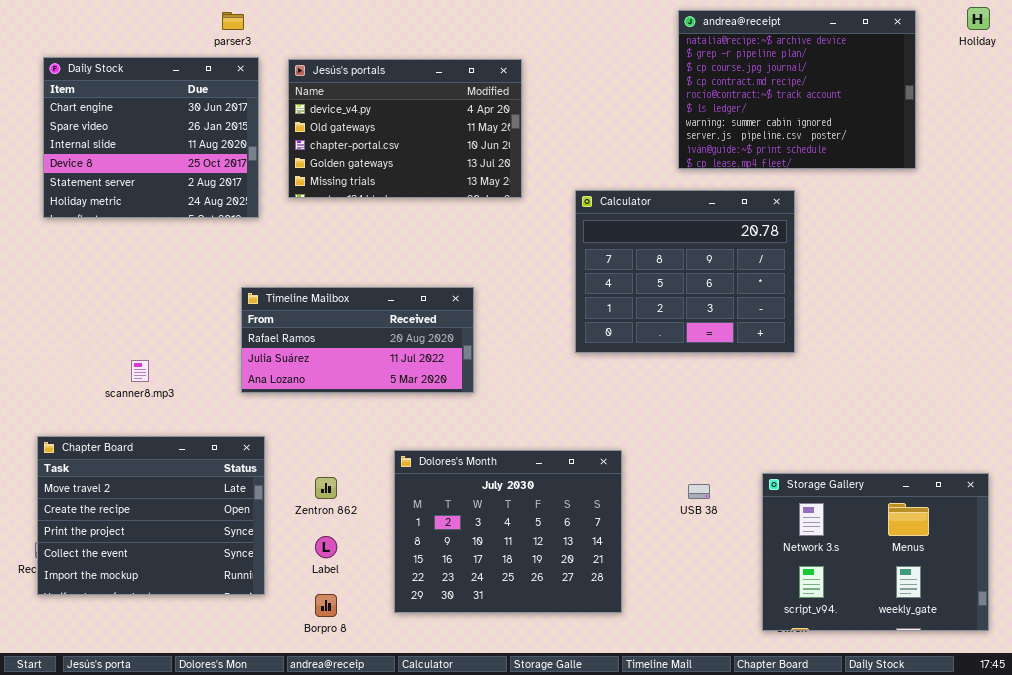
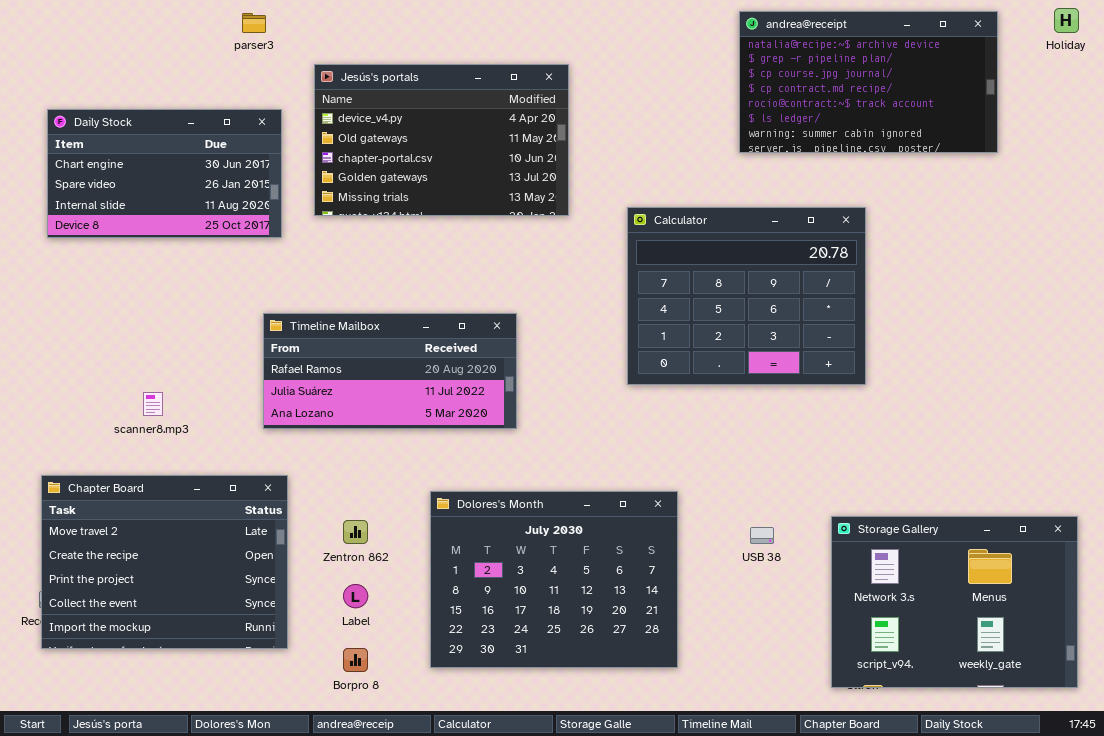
andrea@receipt: [678,10,916,169] -> [739,11,998,153], resized
Daily Stock: [43,57,259,218] -> [47,109,282,238], resized

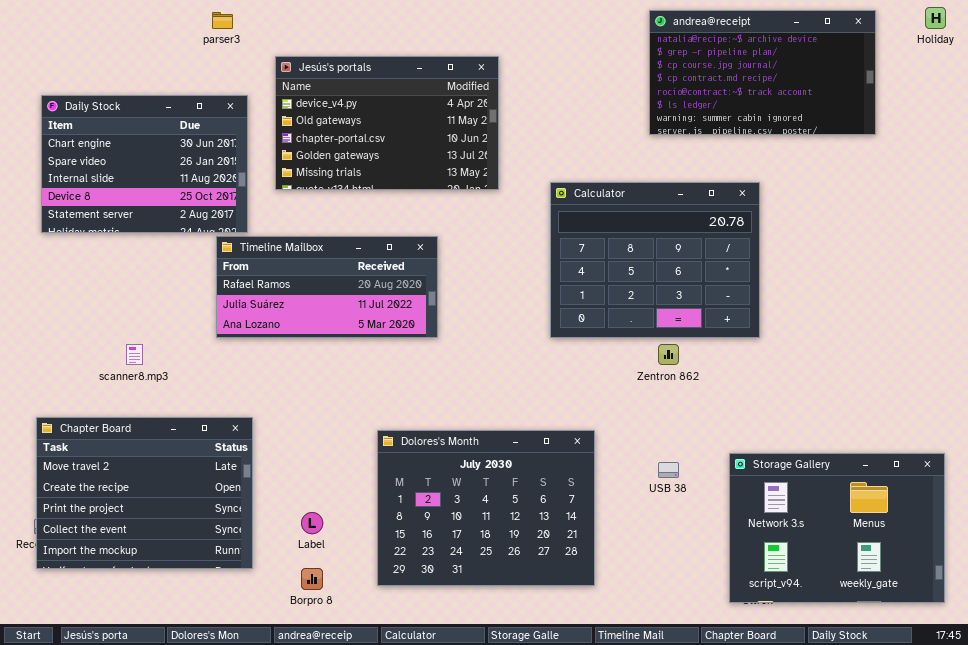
Daily Stock: [47,109,282,238] -> [41,95,248,233], resized
Timeline Mailbox: [263,313,517,429] -> [216,236,438,338], moved
Zentron 862: [343,520,368,544] -> [658,344,679,365], moved

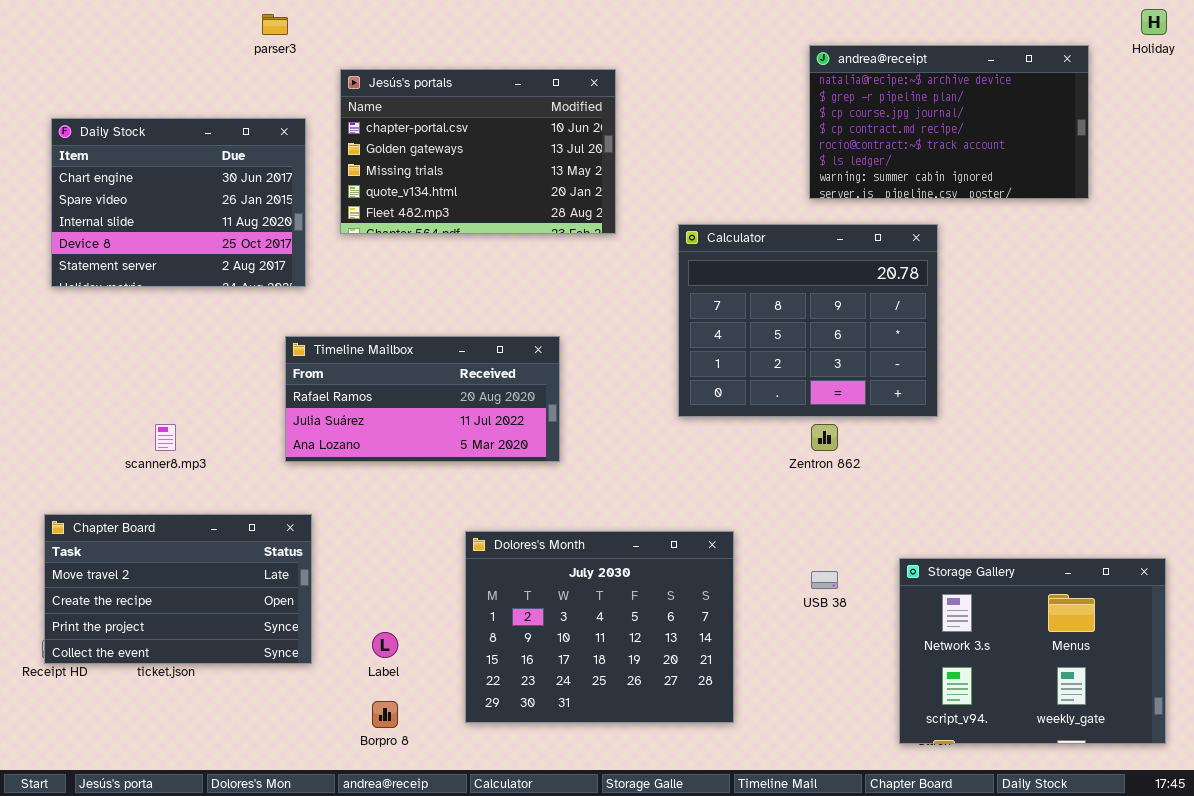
andrea@receipt: [649,10,876,135] -> [809,45,1089,199], moved
Jesús's portals: [275,56,499,190] -> [340,69,616,234], scrolled down 2 rows
Timeline Mailbox: [216,236,438,338] -> [285,336,560,462], moved
Chapter Board: [36,417,253,569] -> [44,514,312,664], resized

